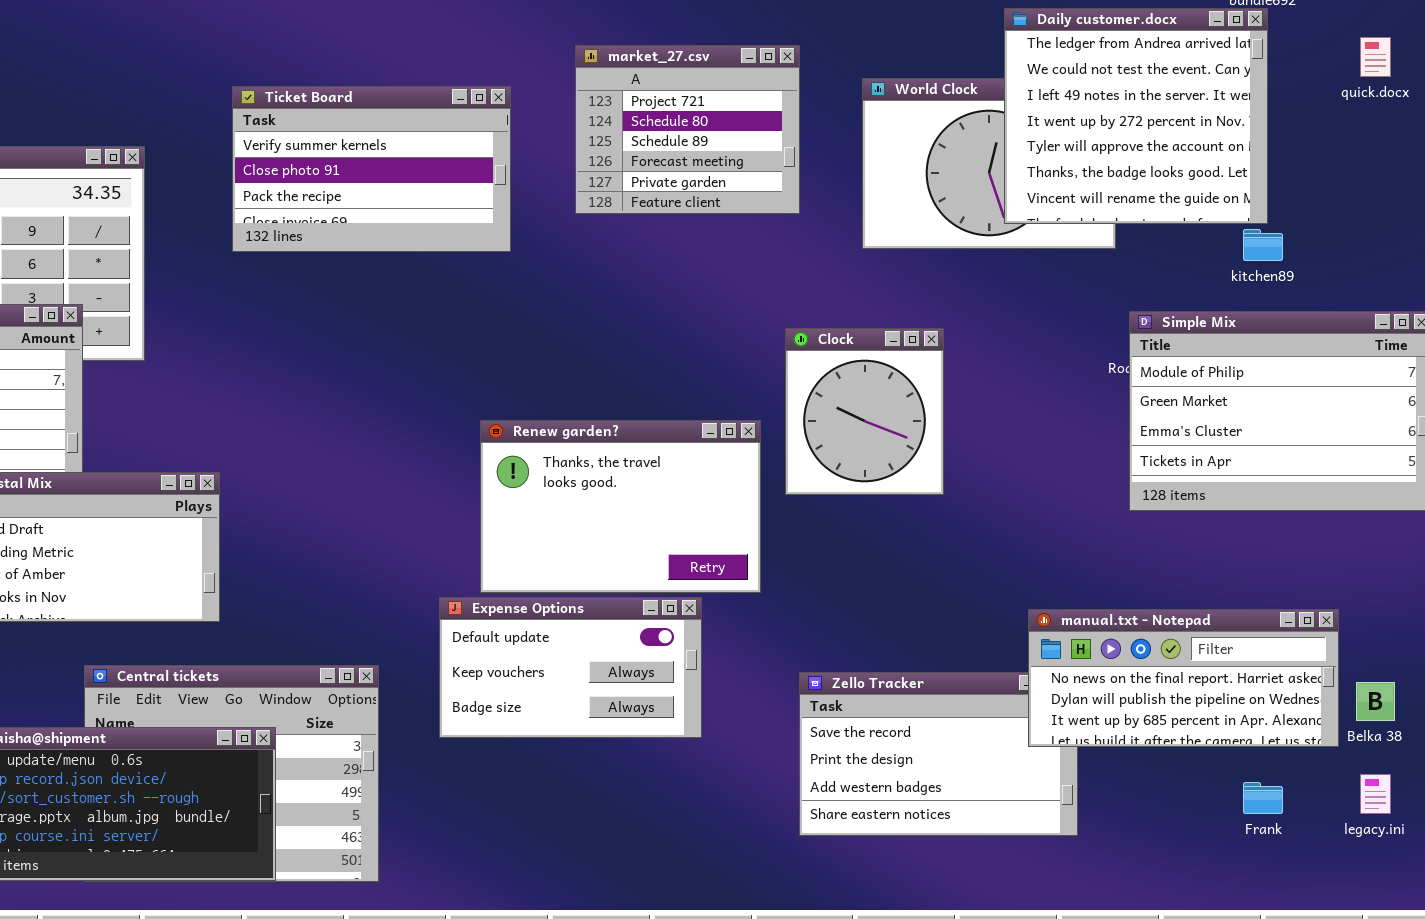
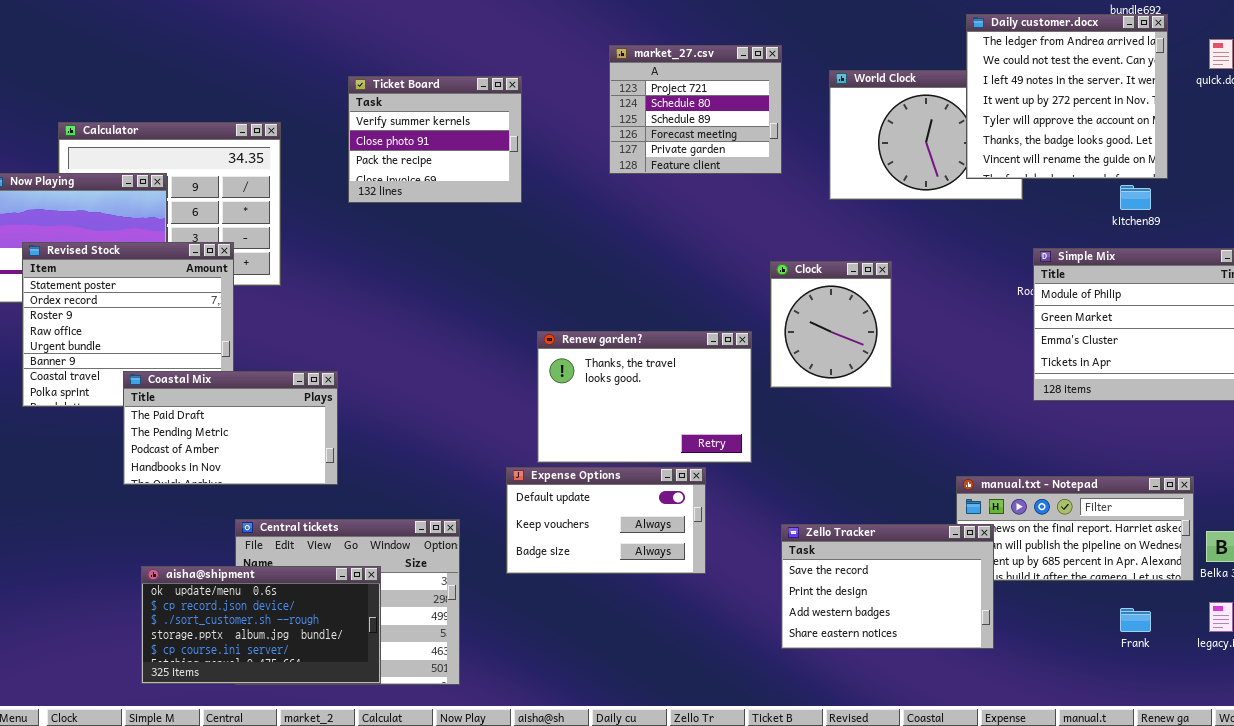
Daily customer.docx: [1004,8,1268,224] -> [966,14,1168,179], moved
Ticket Board: [232,86,511,252] -> [348,76,522,203], resized
Zello Tracker: [799,672,1078,836] -> [781,524,994,649], raised

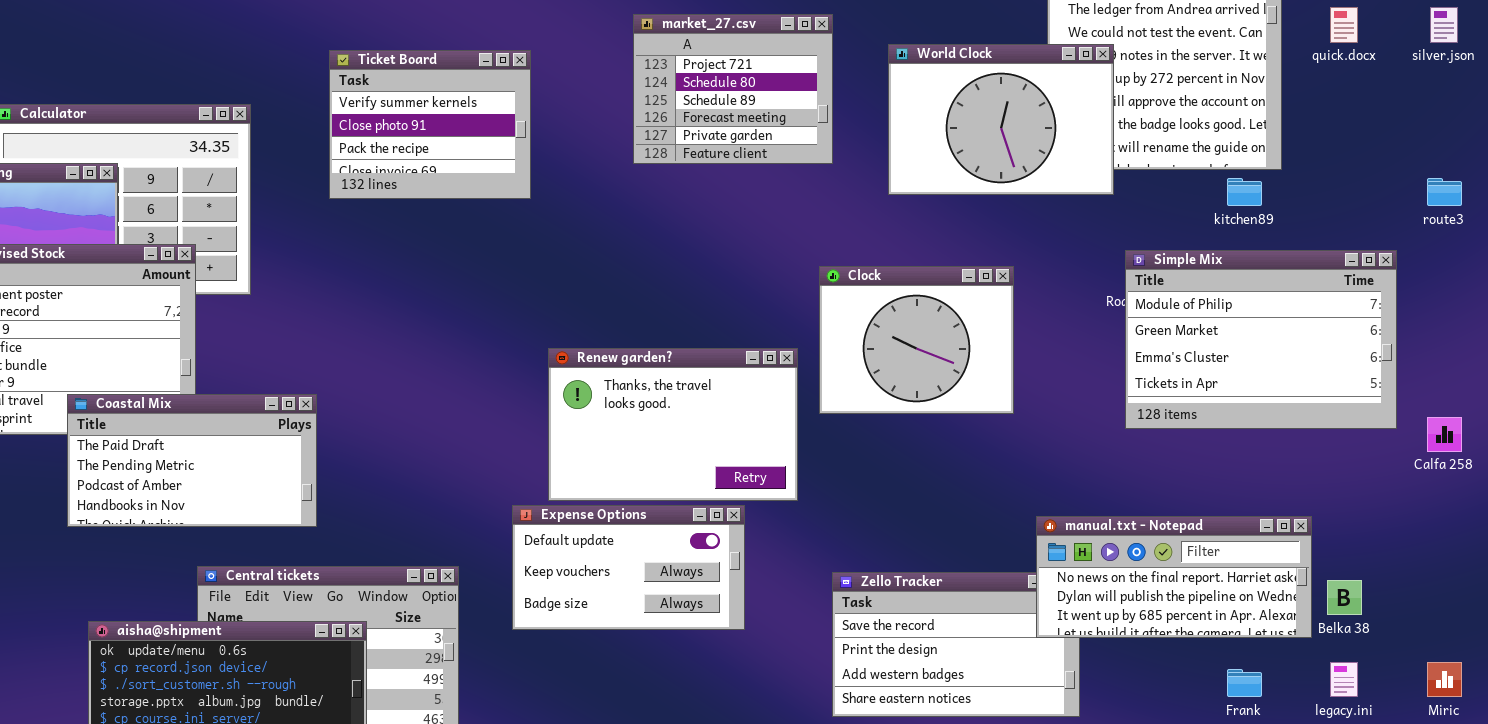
World Clock: [829,70,1023,200] -> [888,44,1114,195], raised
Clock: [770,261,892,388] -> [819,266,1014,414], resized
manual.txt - Notepad: [956,476,1194,581] -> [1036,516,1312,638], raised

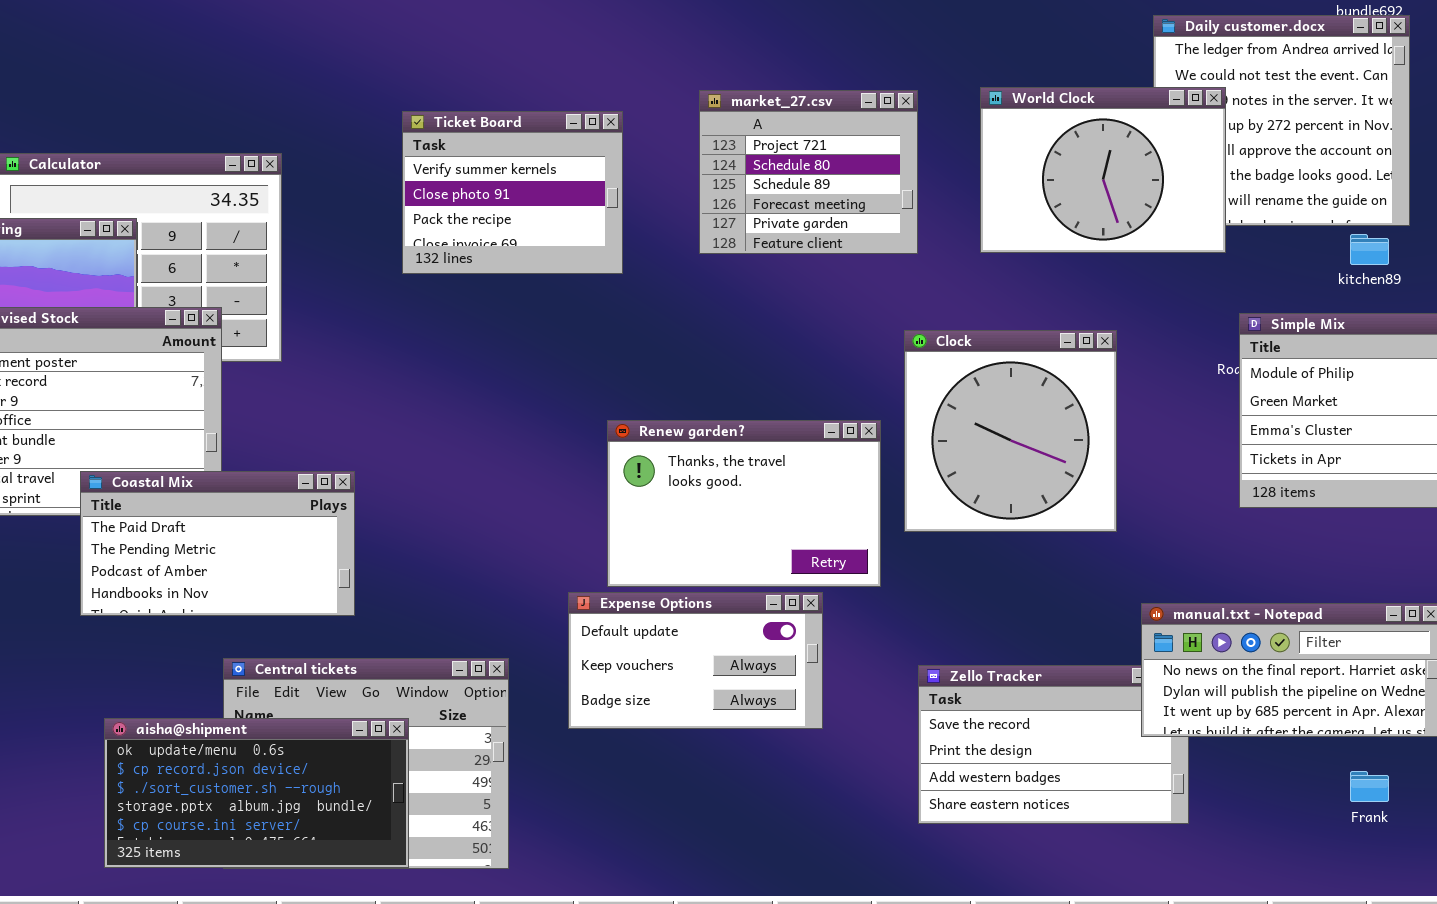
market_27.csv: [633,14,833,164] -> [699,90,918,254], moved
Ticket Board: [329,50,531,199] -> [402,111,623,274], moved
Clock: [819,266,1014,414] -> [904,330,1117,532], resized

